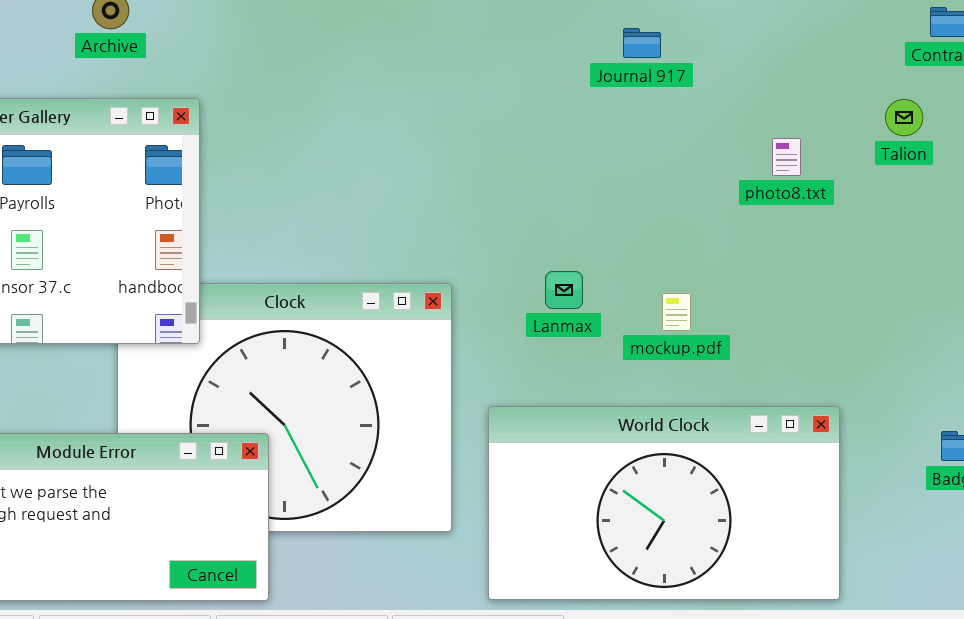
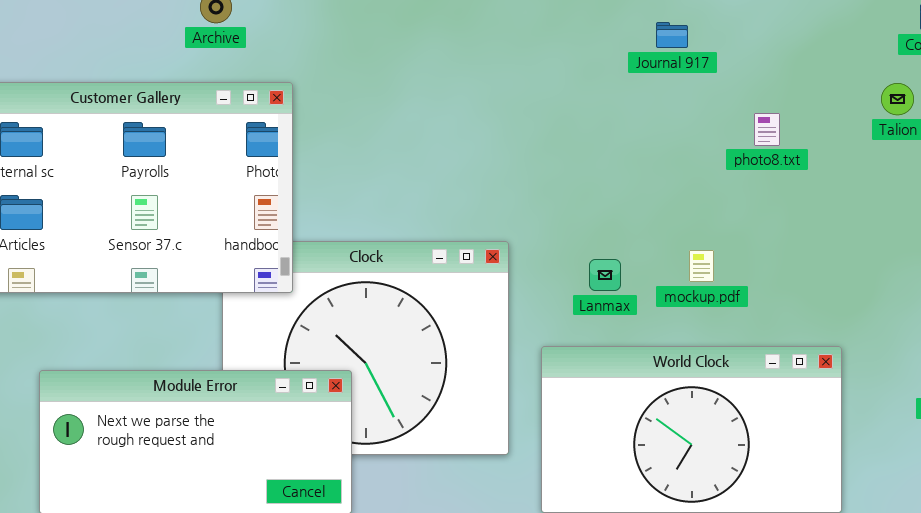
photo8.txt: [772,138,801,176] -> [754,113,780,146], moved
Lanmax: [545,271,583,309] -> [589,259,621,291], moved

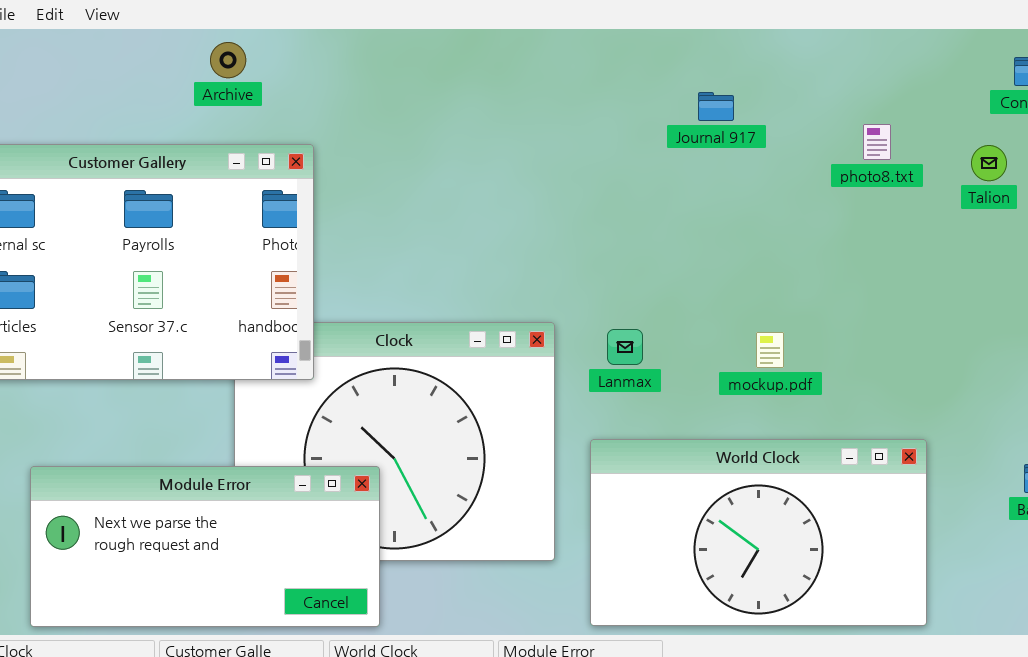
Journal 917: [656,22,688,48] -> [698,92,734,121], moved
photo8.txt: [754,113,780,146] -> [863,124,891,160], moved
Lanmax: [589,259,621,291] -> [607,329,643,365], moved

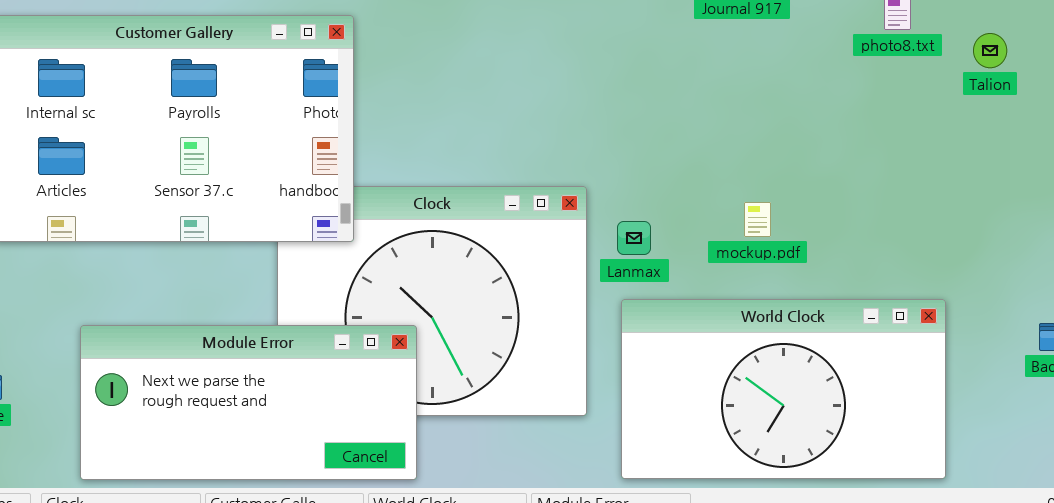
Talion: [971,145,1007,181] -> [973,33,1007,68], moved
Lanmax: [607,329,643,365] -> [617,221,651,255], moved
mockup.pdf: [756,332,784,368] -> [744,202,771,237], moved

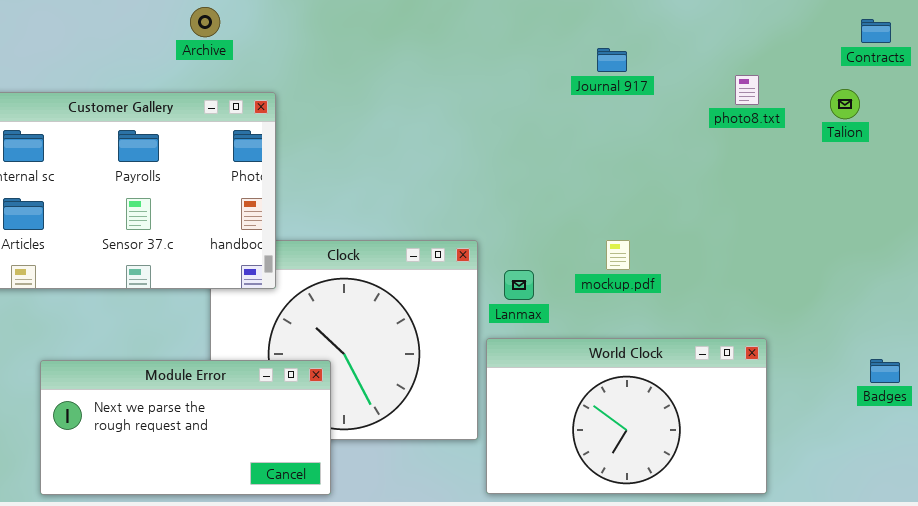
Talion: [973,33,1007,68] -> [830,89,860,119], moved
mockup.pdf: [744,202,771,237] -> [606,240,630,270], moved
World Clock: [621,299,946,479] -> [486,338,767,494], moved

